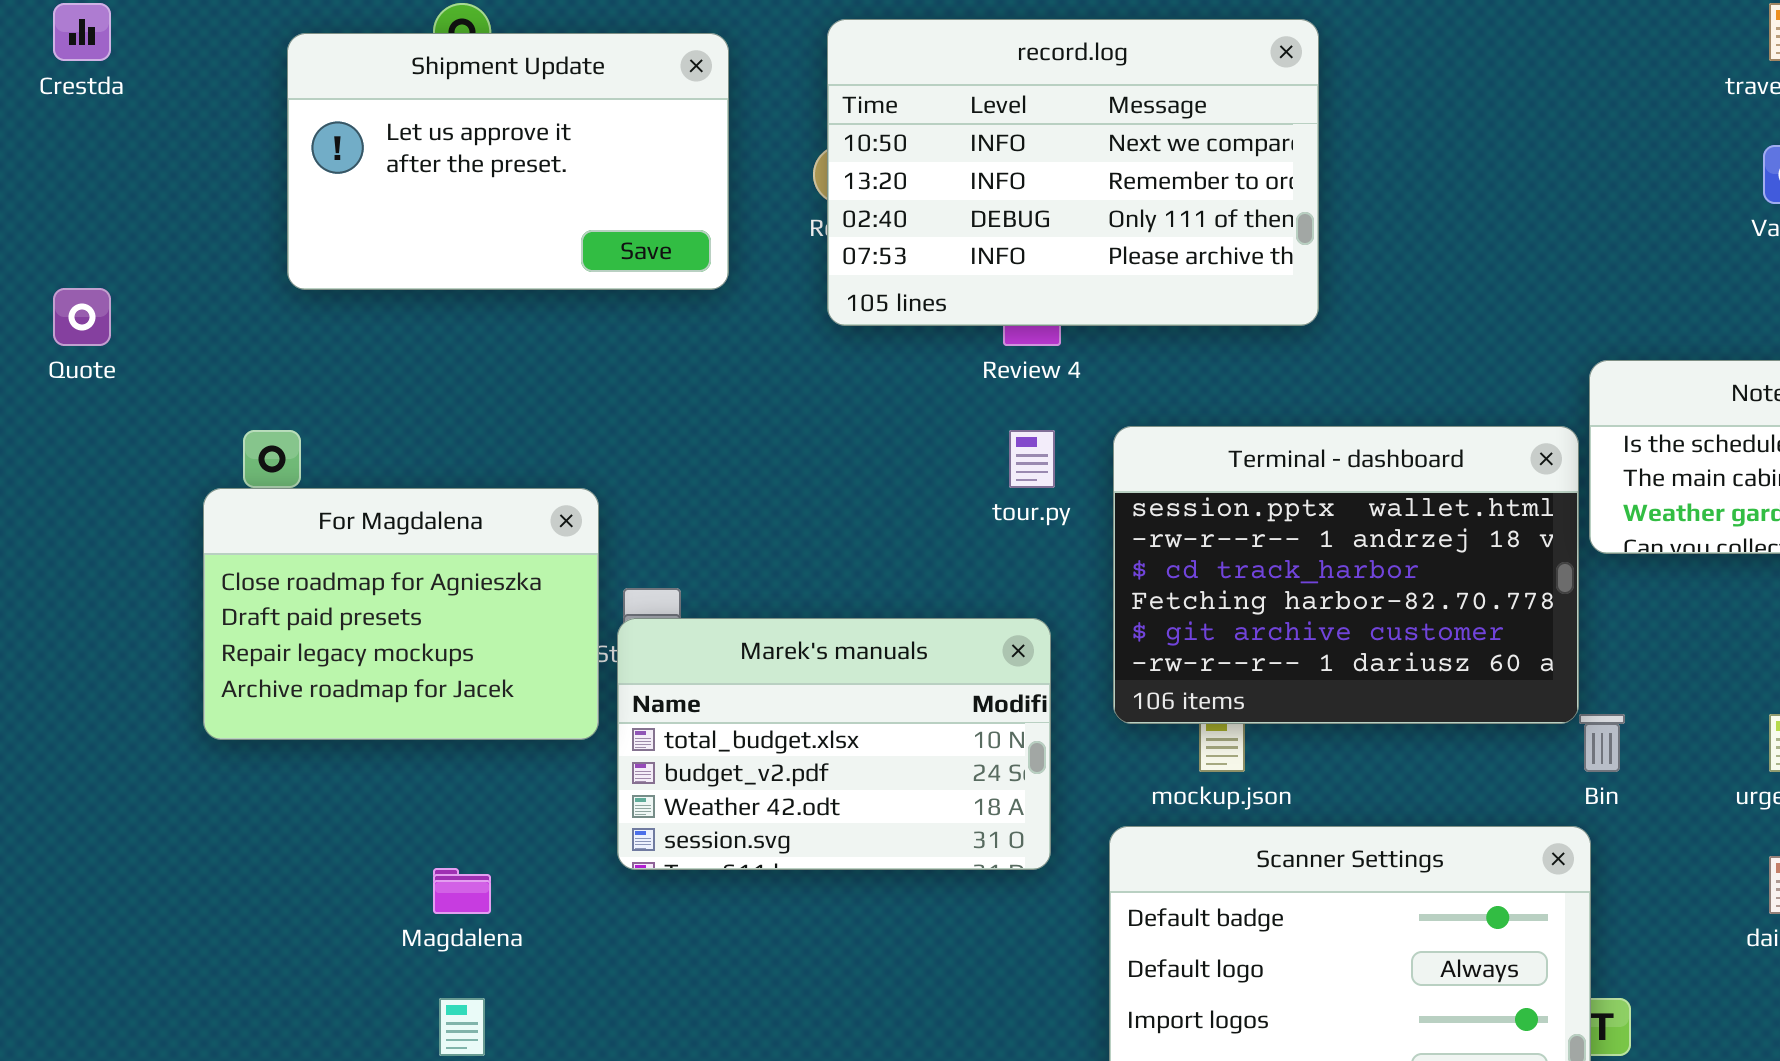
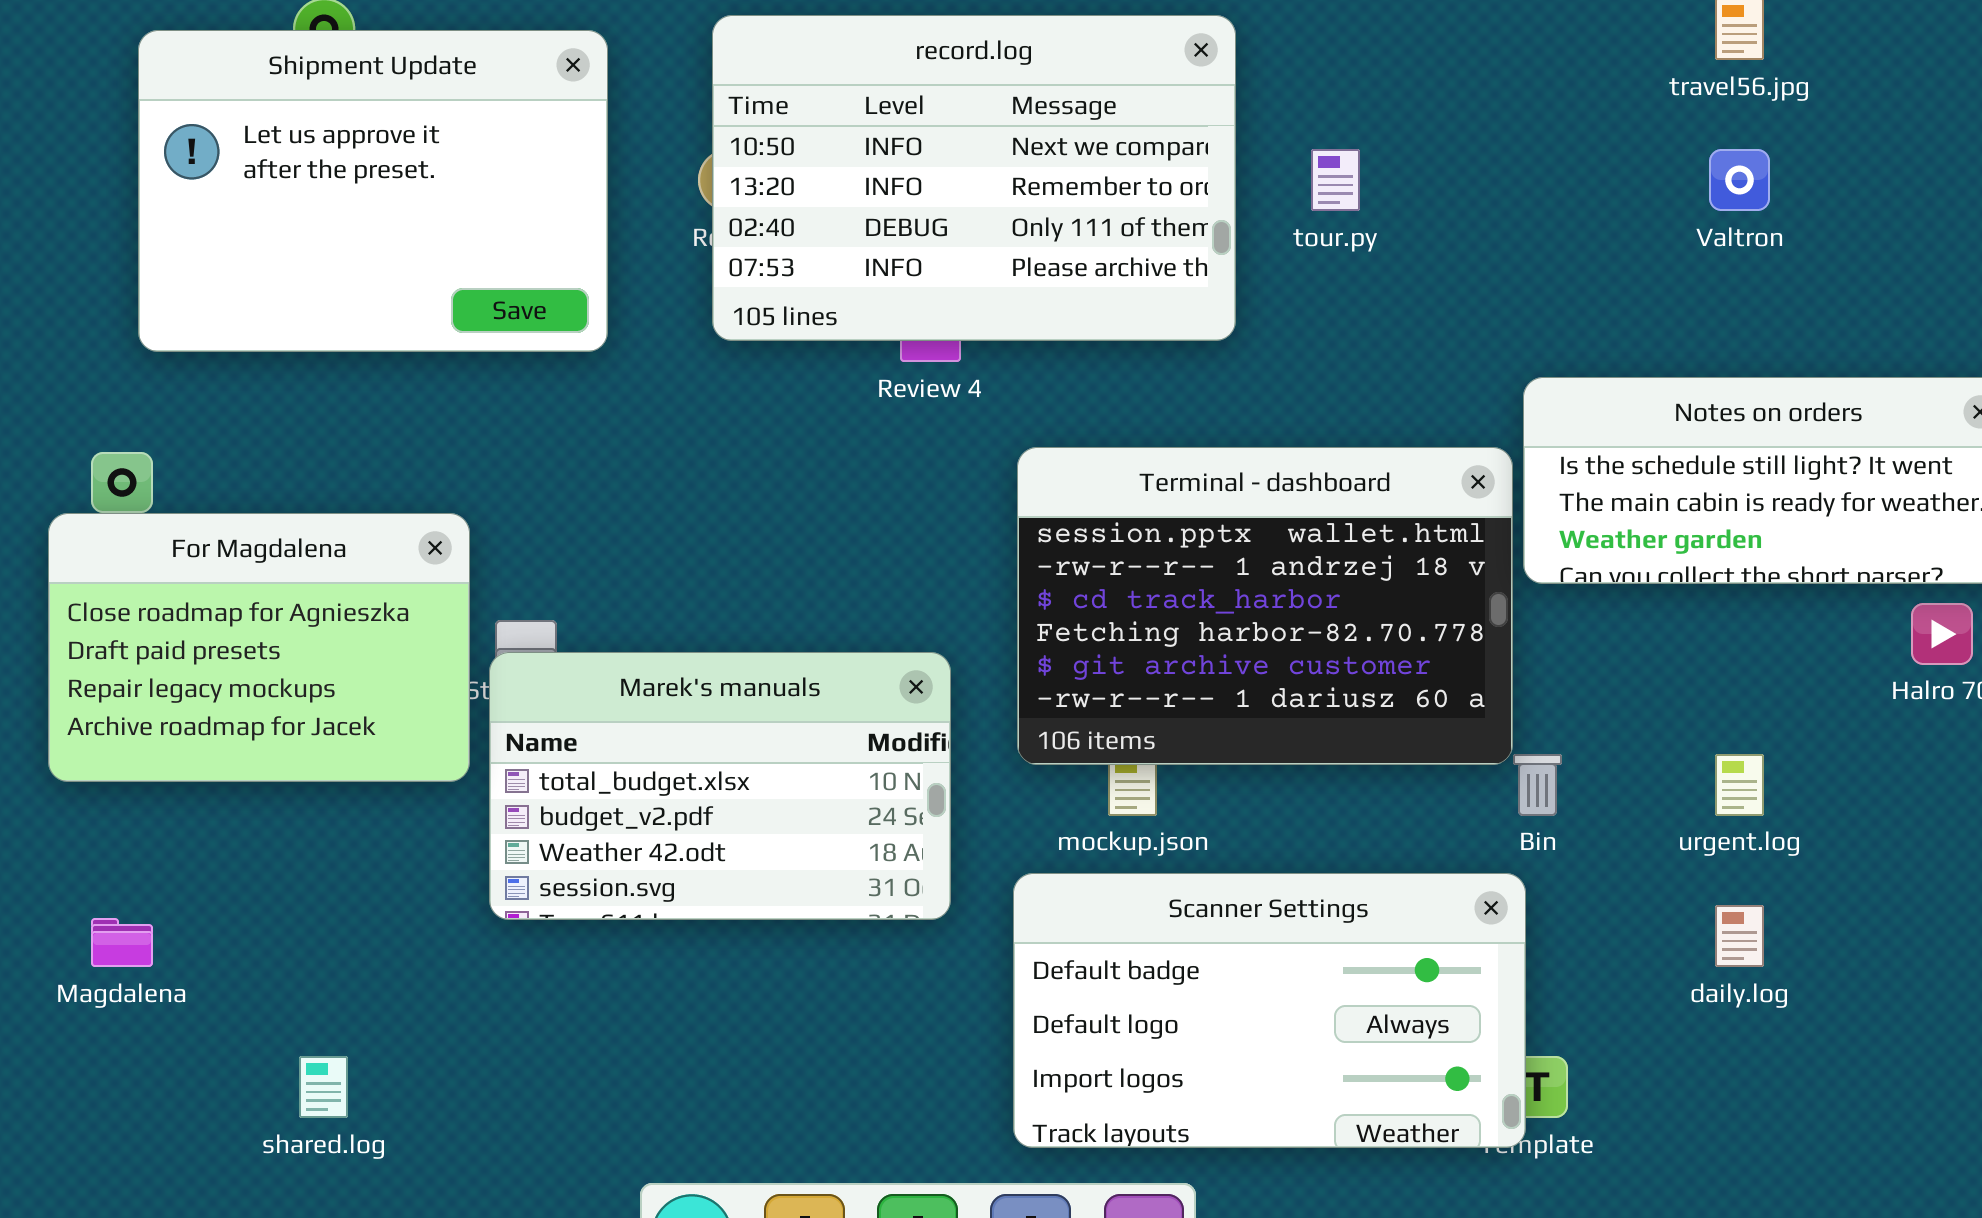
Shipment Update: [287,33,729,290] -> [138,30,608,352], resized
tour.py: [1009,430,1055,488] -> [1311,149,1360,211], moved
Magdalena: [433,868,491,914] -> [91,918,153,967], moved

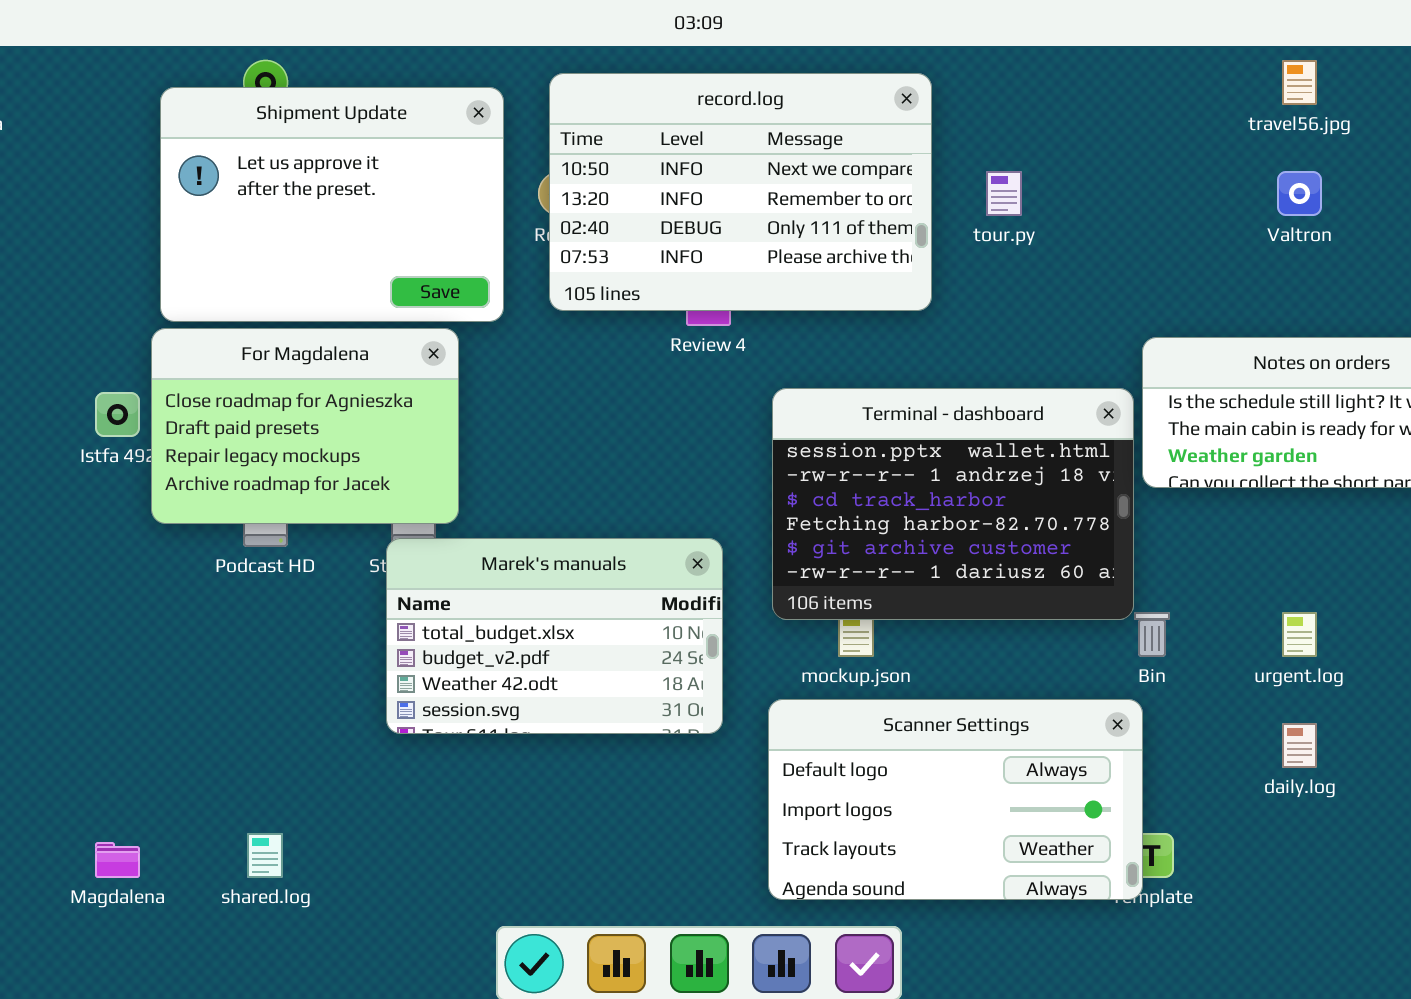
Shipment Update: [138,30,608,352] -> [160,87,504,322], moved
For Magdalena: [48,513,470,782] -> [151,328,459,524], moved
Scanner Settings: [1013,873,1526,1148] -> [768,699,1143,900], scrolled down 1 row
Magdalena: [91,918,153,967] -> [95,842,140,878], moved

